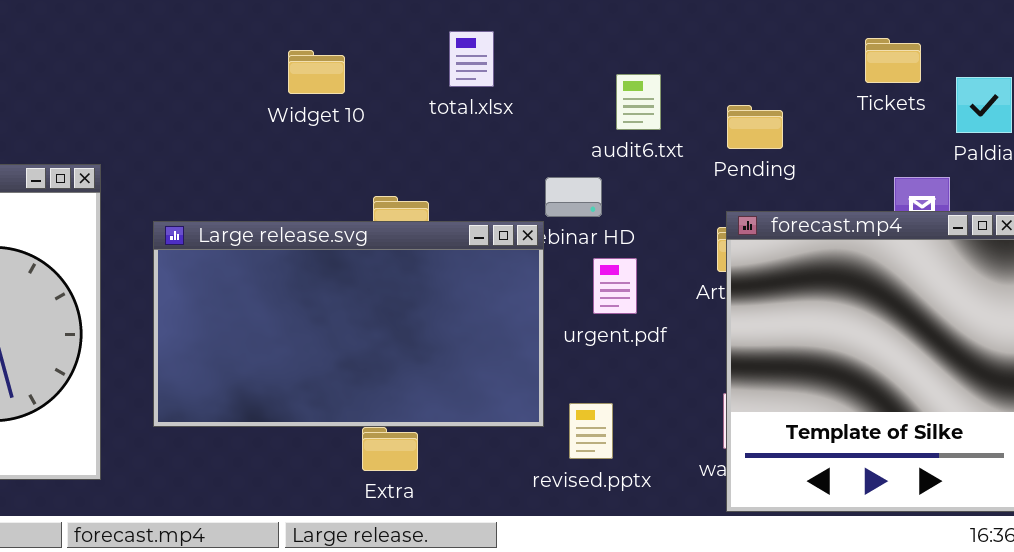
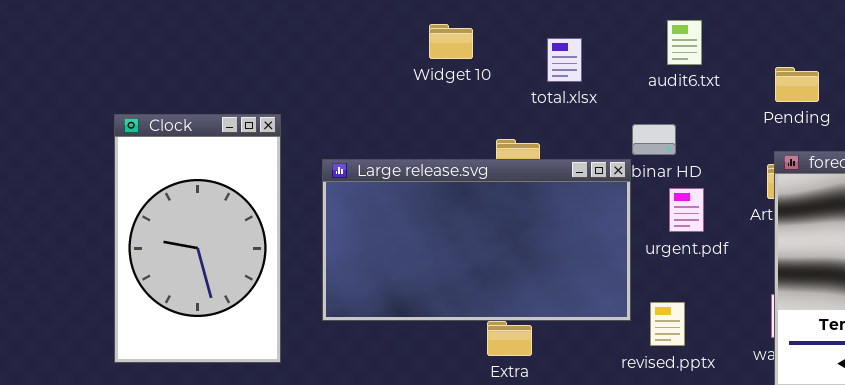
total.xlsx: [449,31,494,87] -> [547,38,582,82], moved
audit6.txt: [616,74,661,130] -> [667,20,702,65], moved

